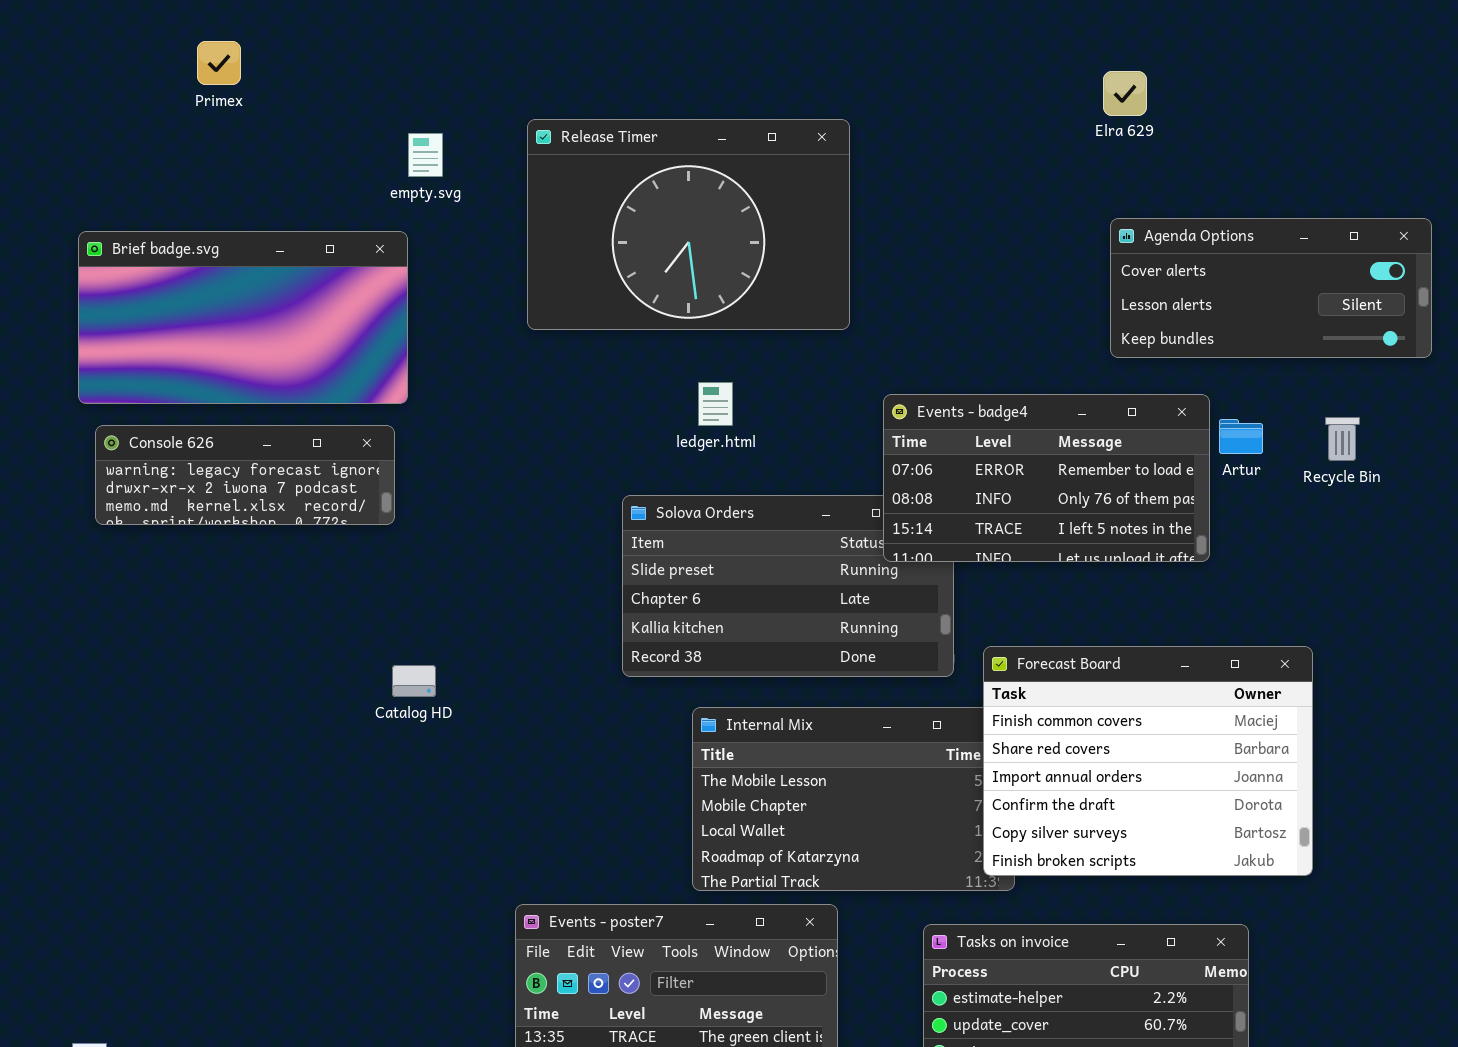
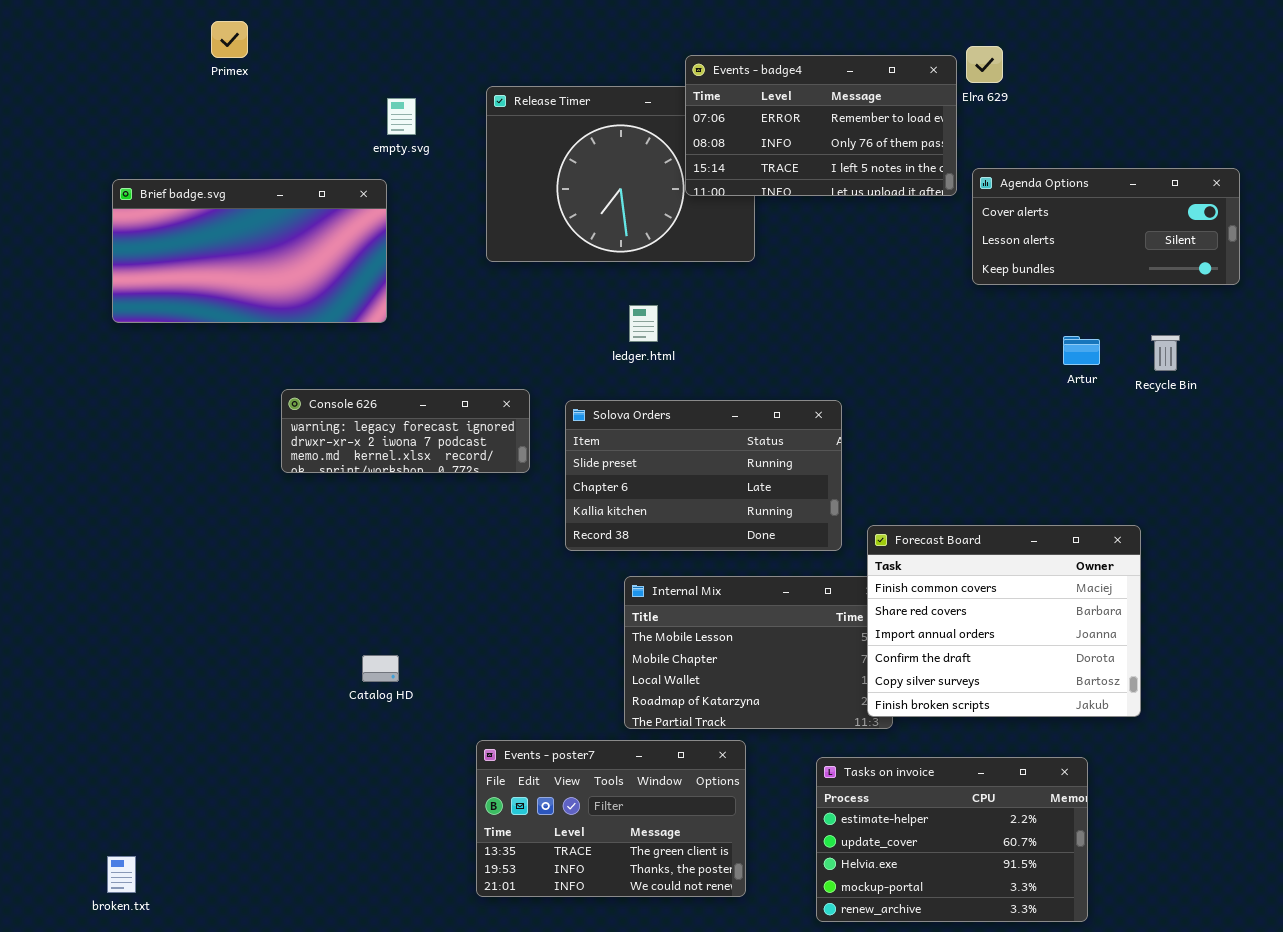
Events - badge4: [883,394,1210,562] -> [685,55,957,196], moved
Console 626: [95,425,395,525] -> [281,389,530,473], moved
Catalog HD: [392,665,436,697] -> [362,655,399,682], moved

